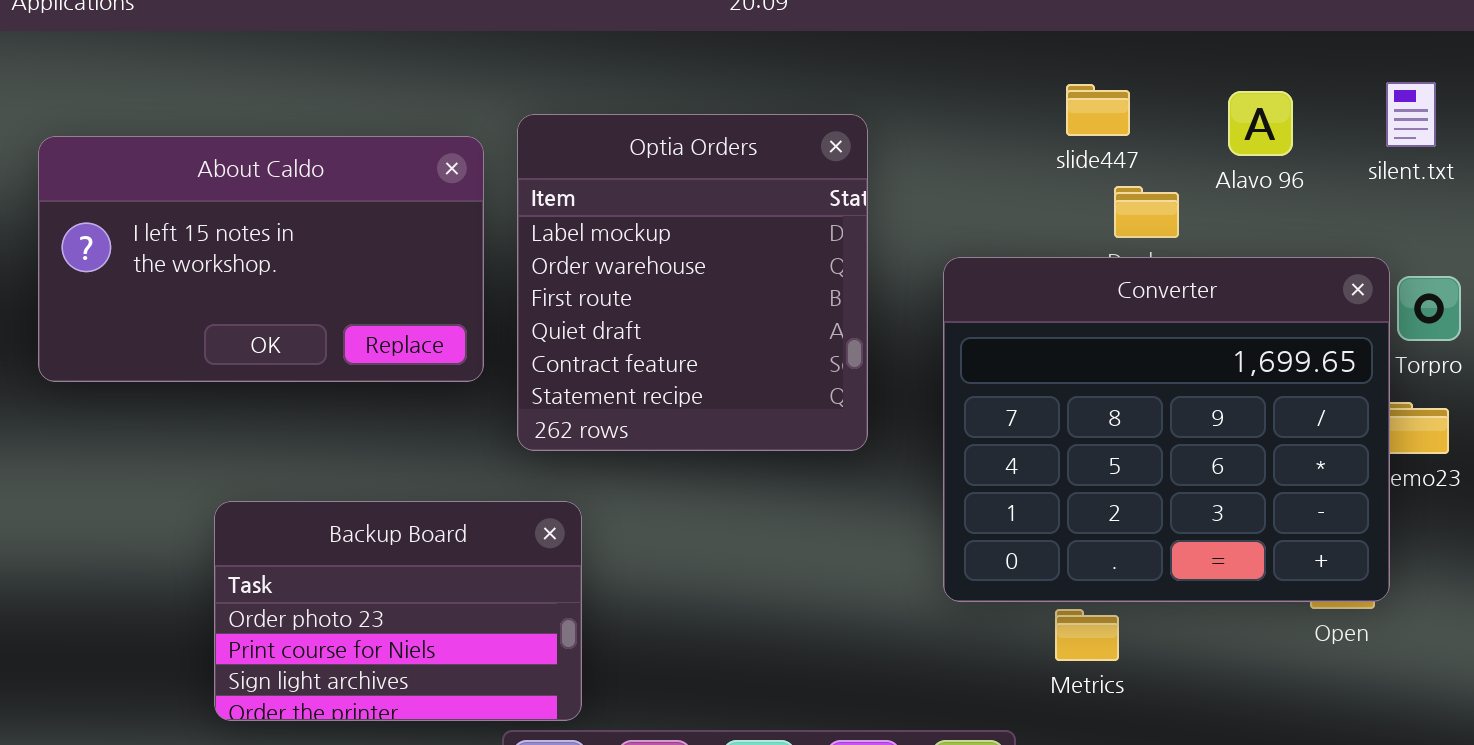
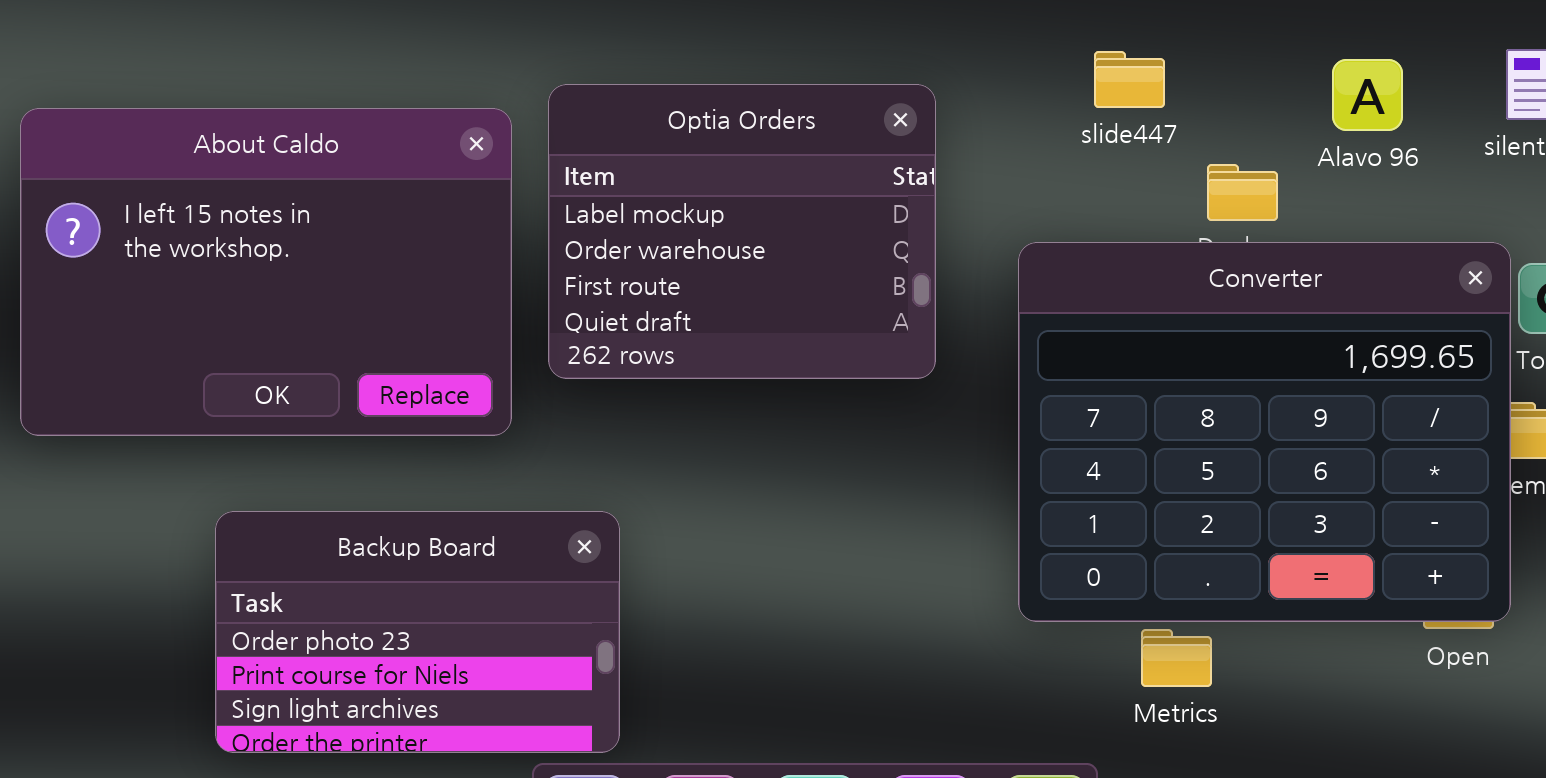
slide447: [1066,84,1130,136] -> [1094,51,1165,108], moved
Optia Orders: [517,114,868,451] -> [548,84,936,379], resized
About Caldo: [38,136,484,382] -> [20,108,512,436], resized

